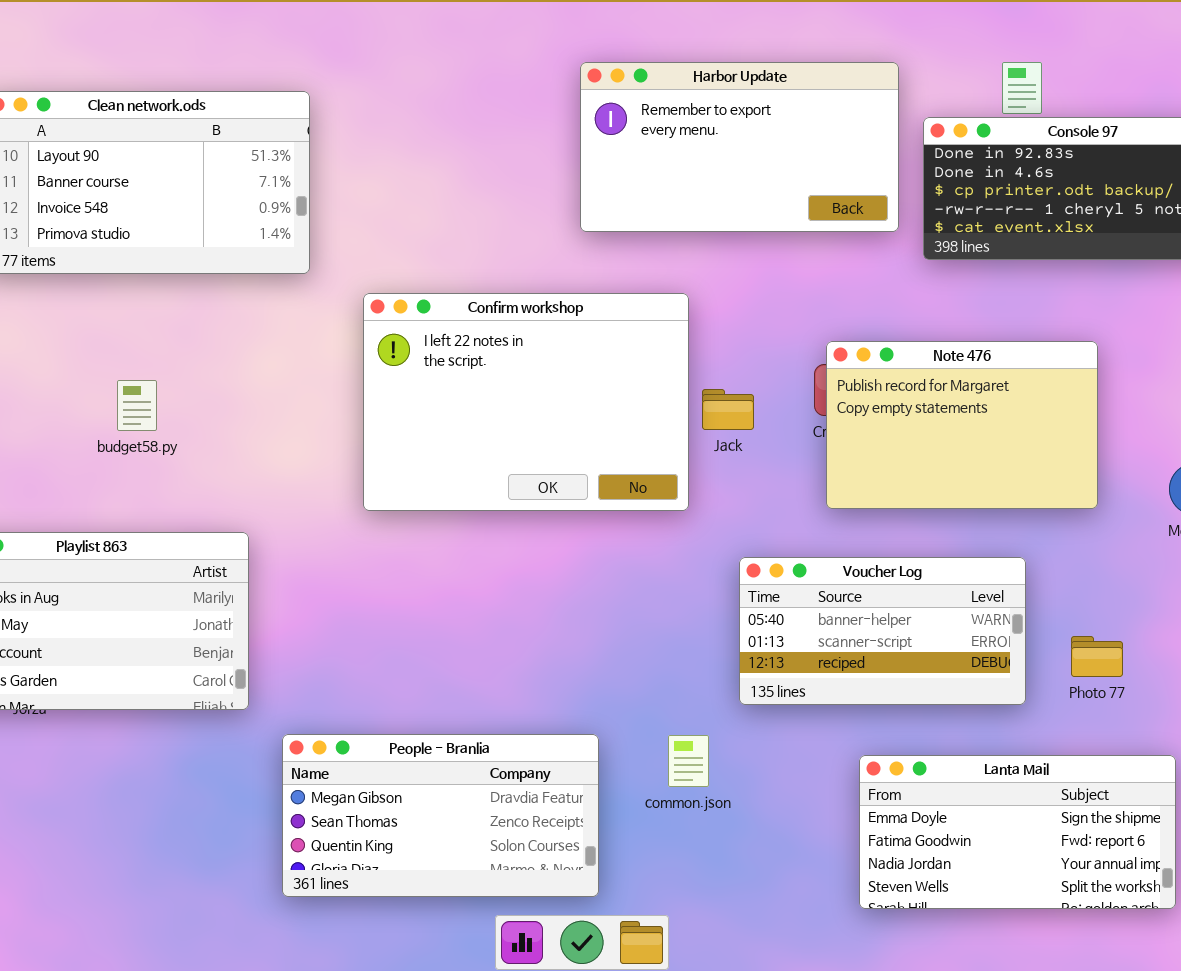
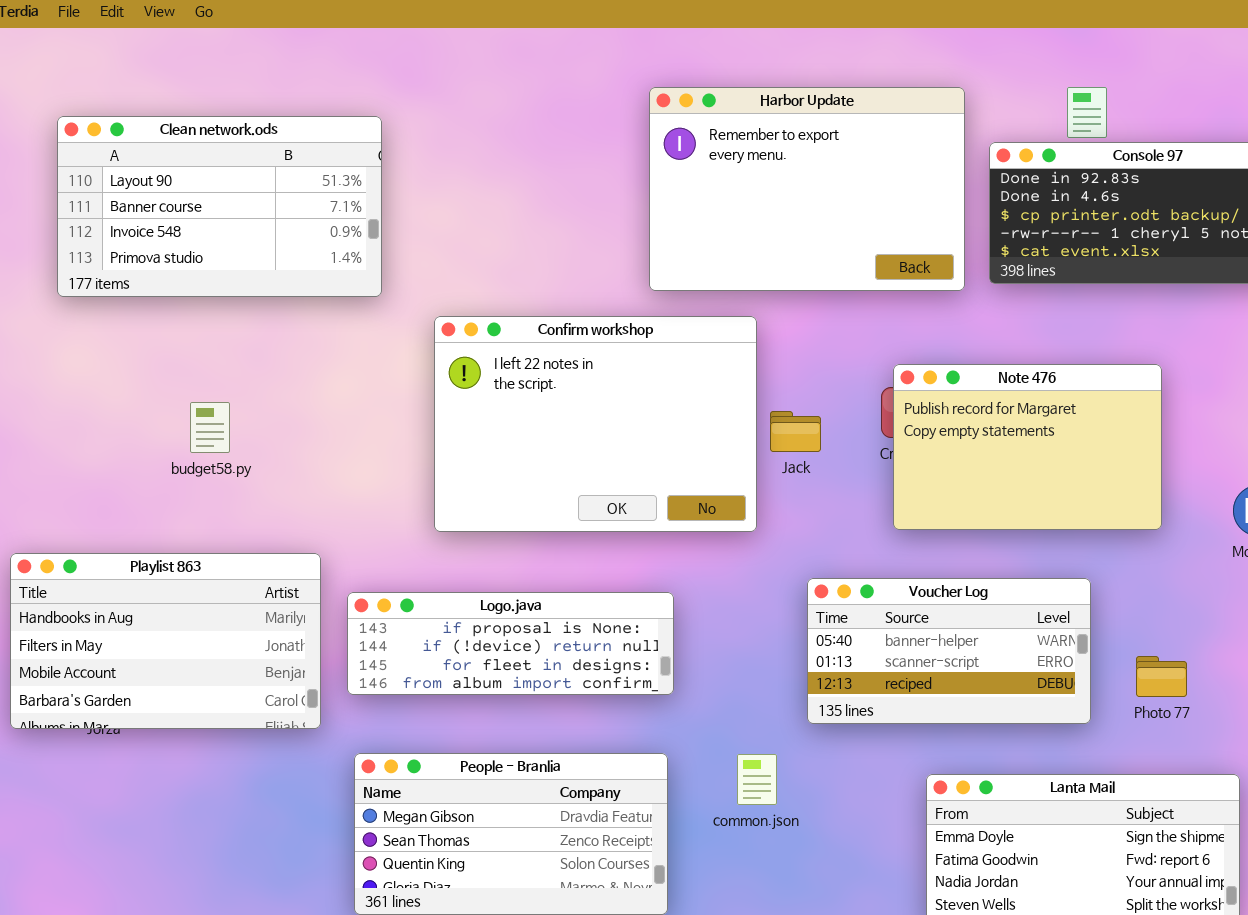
Harbor Update: [580,62,899,232] -> [649,87,965,291], resized
Logo.java: none -> [347,592,674,695], opened

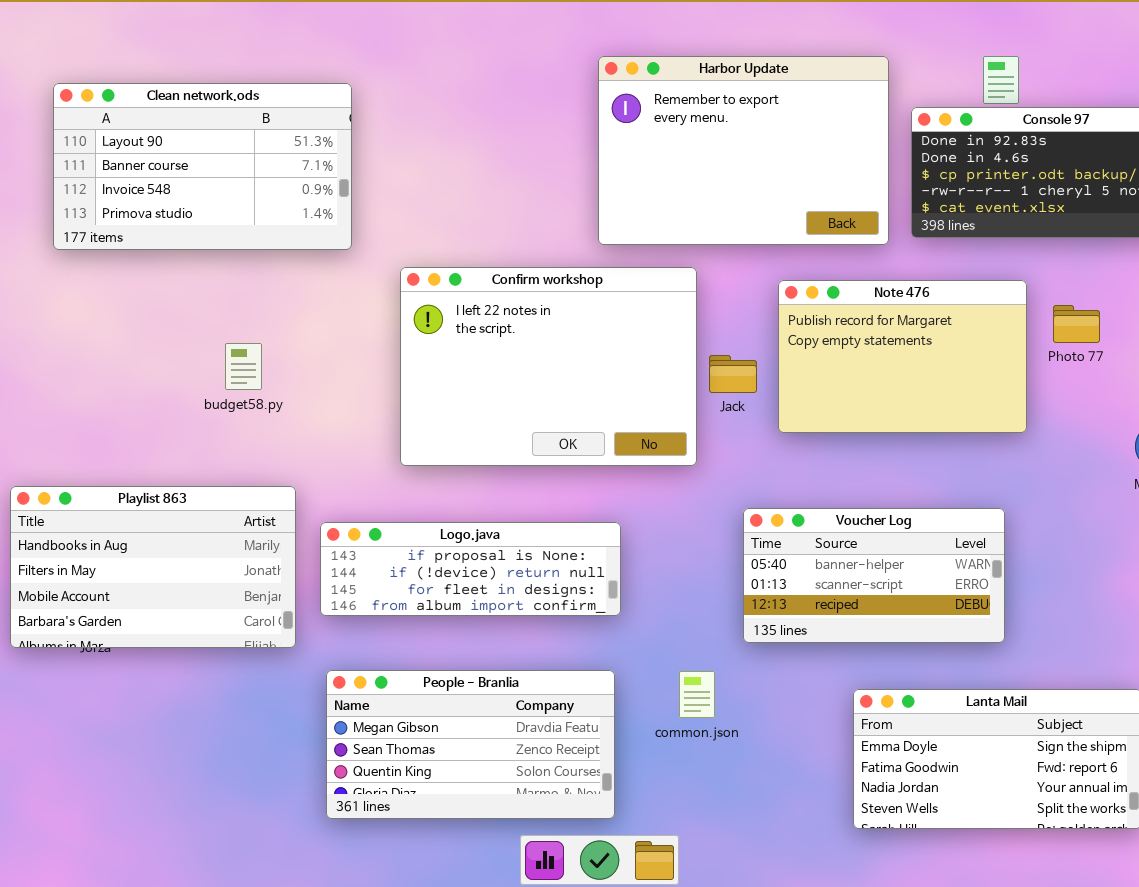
Note 476: [893,364,1162,530] -> [778,280,1027,433], moved
budget58.py: [190,402,230,453] -> [225,343,262,390], moved
Photo 77: [1136,656,1187,697] -> [1053,305,1100,343], moved

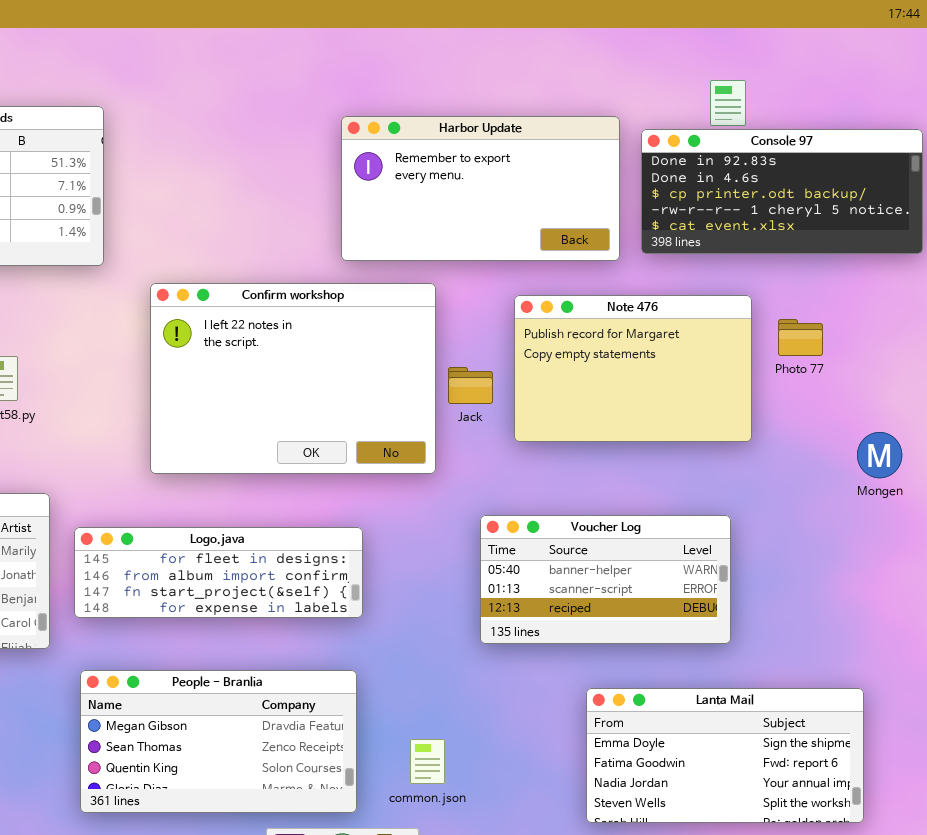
Harbor Update: [598,56,889,245] -> [341,116,620,261], resized
Logo.java: [320,522,621,616] -> [74,527,363,618], scrolled down 2 rows
common.json: [679,671,715,718] -> [410,739,445,784], moved

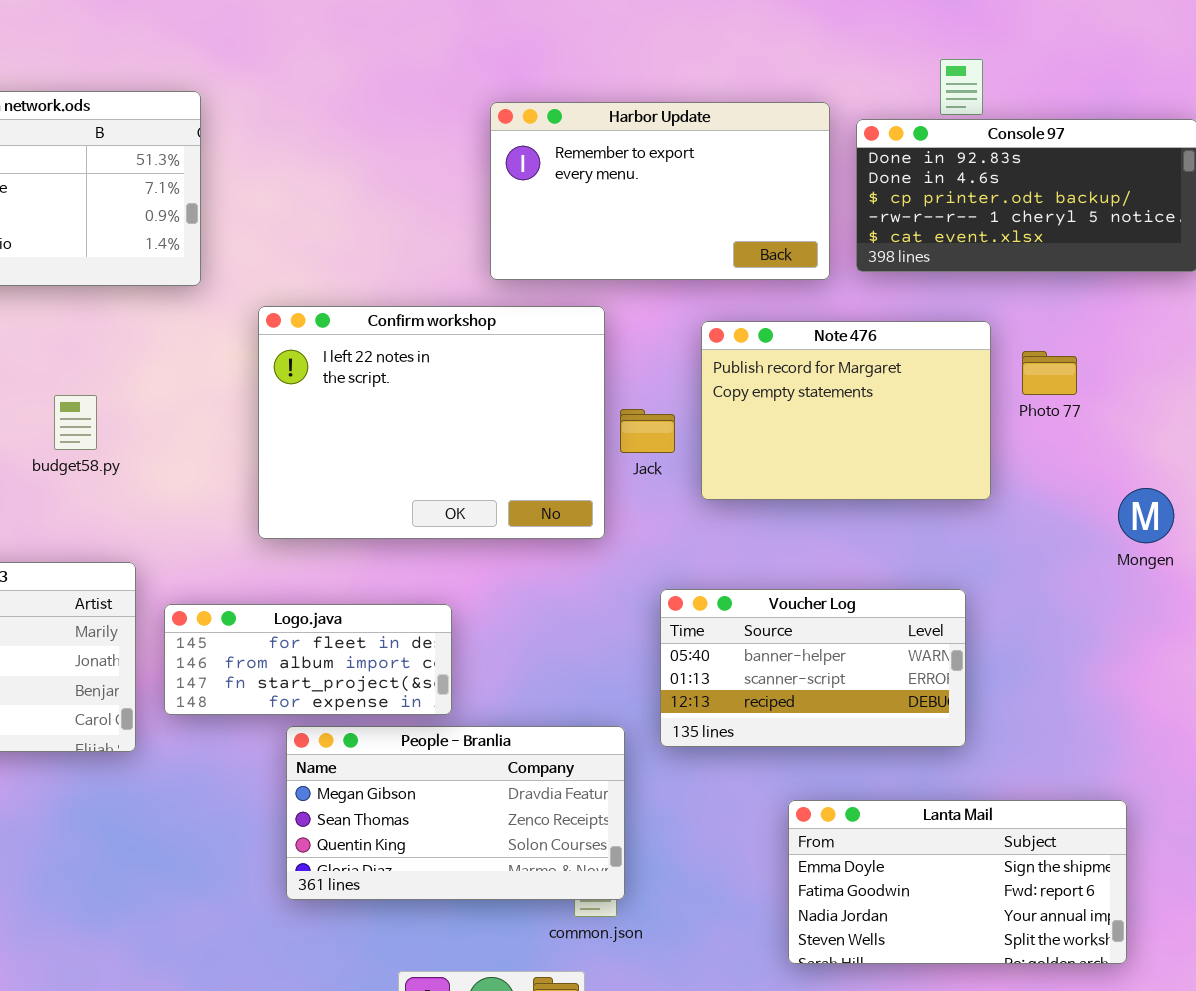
Logo.java: [74,527,363,618] -> [164,604,452,715], resized
People - Branlia: [80,670,357,813] -> [286,726,625,900], moved

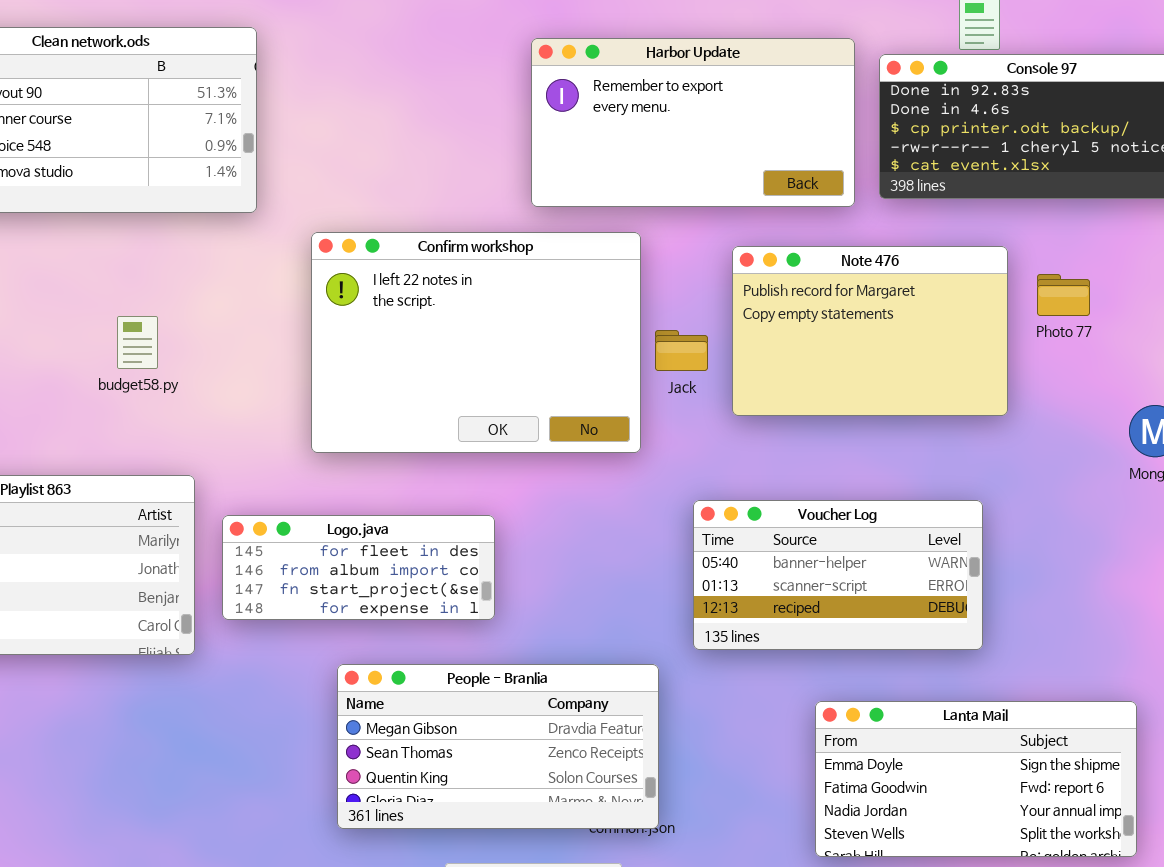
People - Branlia: [286,726,625,900] -> [337,664,659,829], moved

